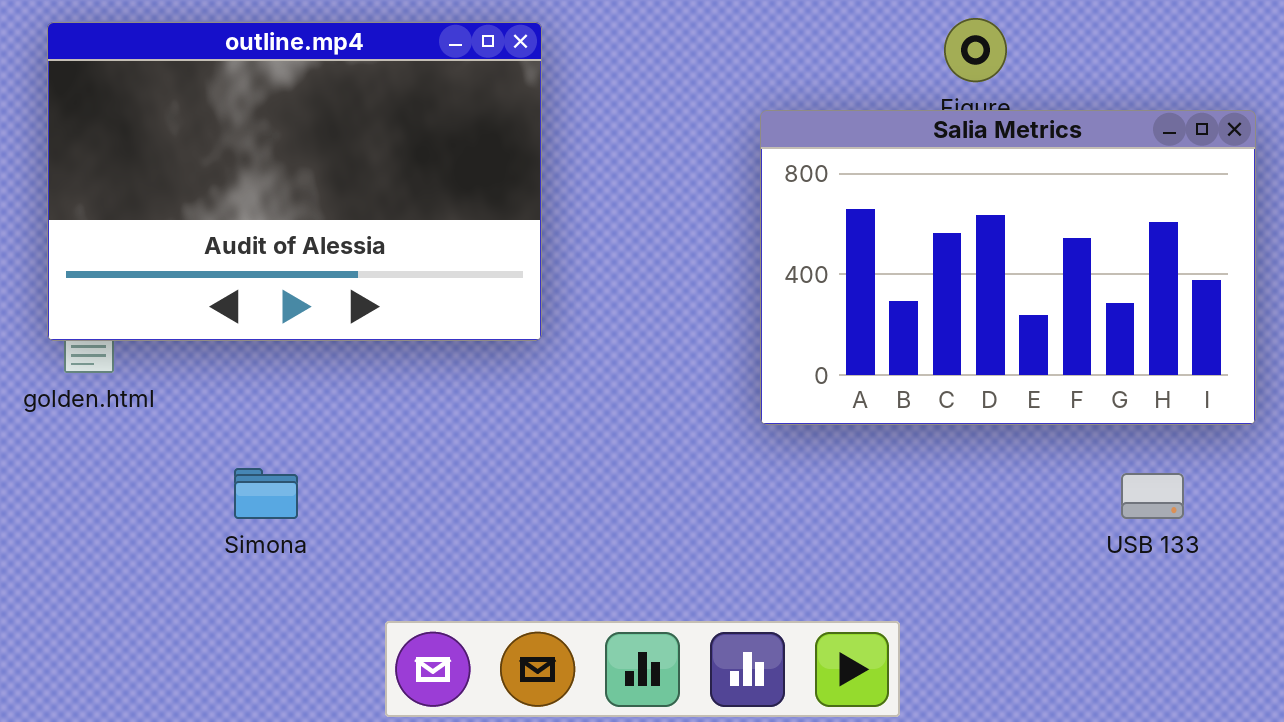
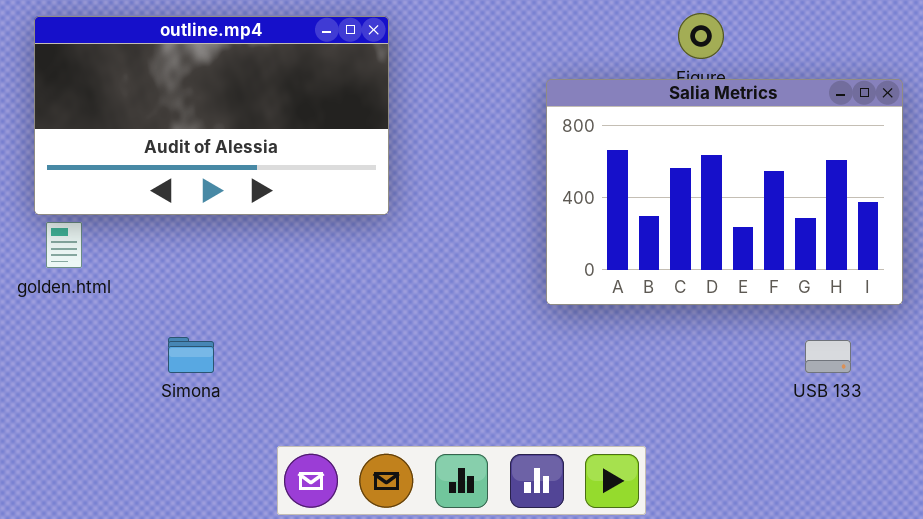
outline.mp4: [47,22,542,341] -> [34,16,389,215], resized

